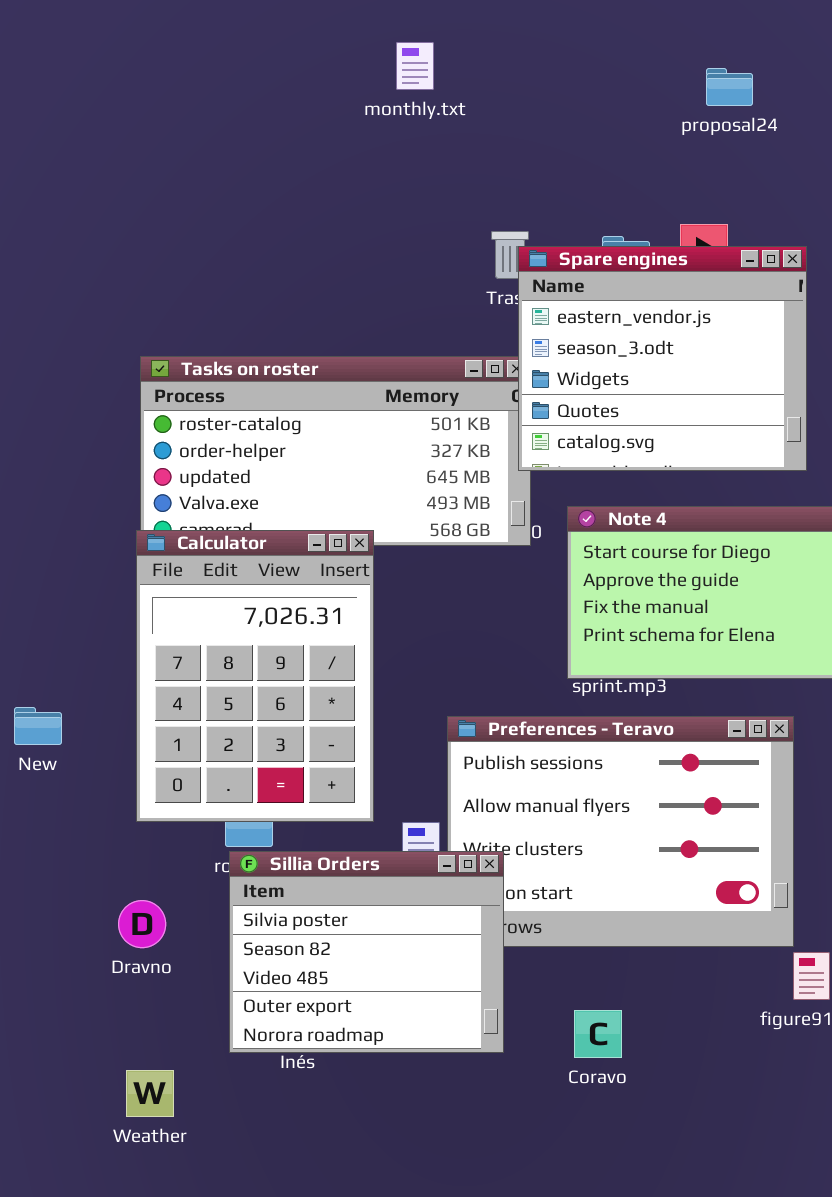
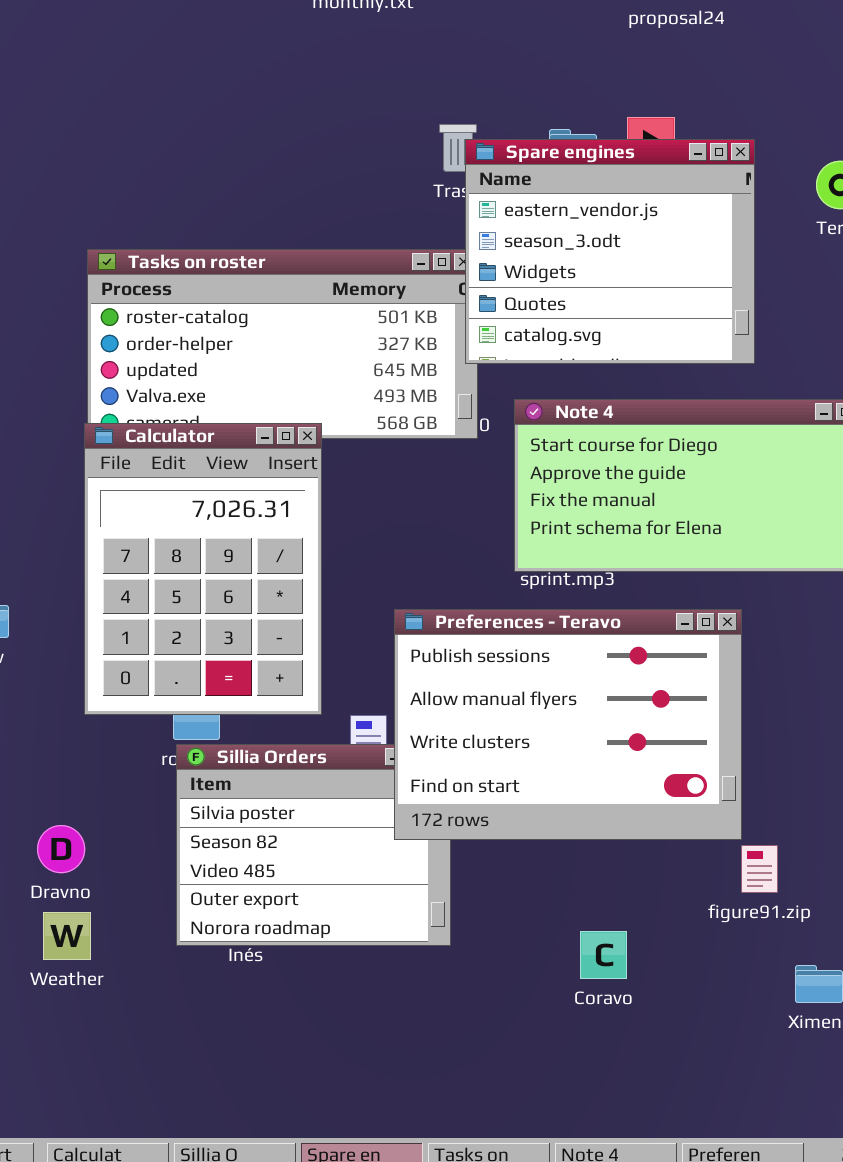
Preferences - Teravo: [447,716,794,947] -> [394,609,742,840], raised
Dravno: [118,900,166,948] -> [37,825,85,873], moved
Coravo: [574,1010,622,1058] -> [580,931,627,979], moved
Weather: [126,1070,174,1117] -> [43,912,91,960], moved

